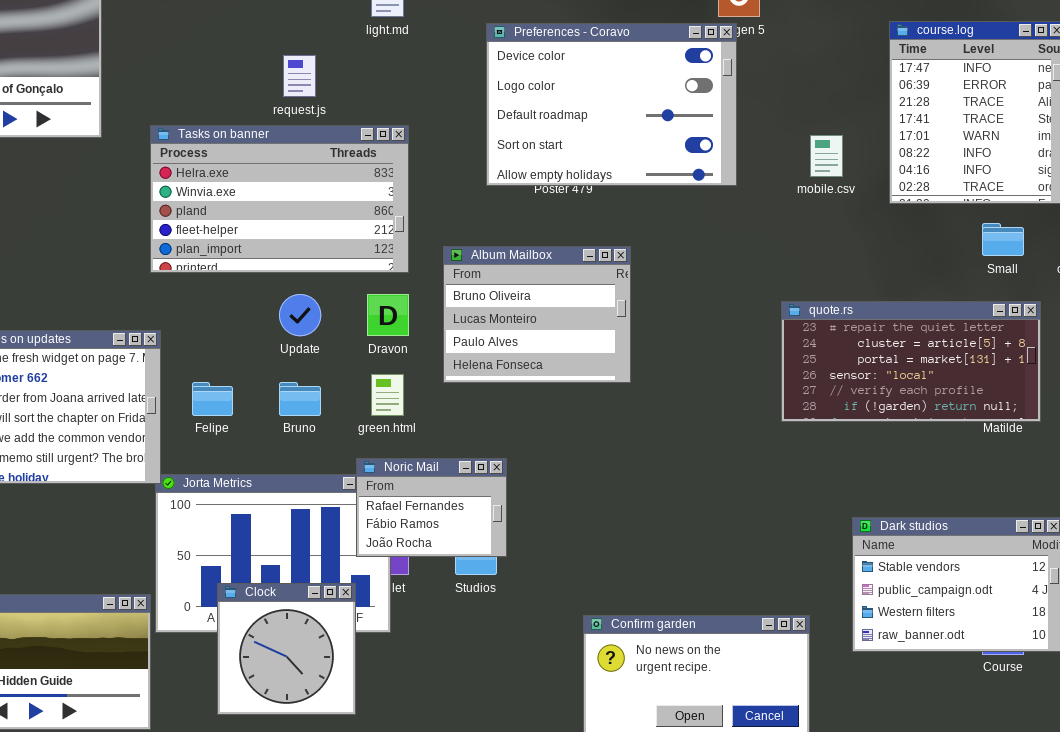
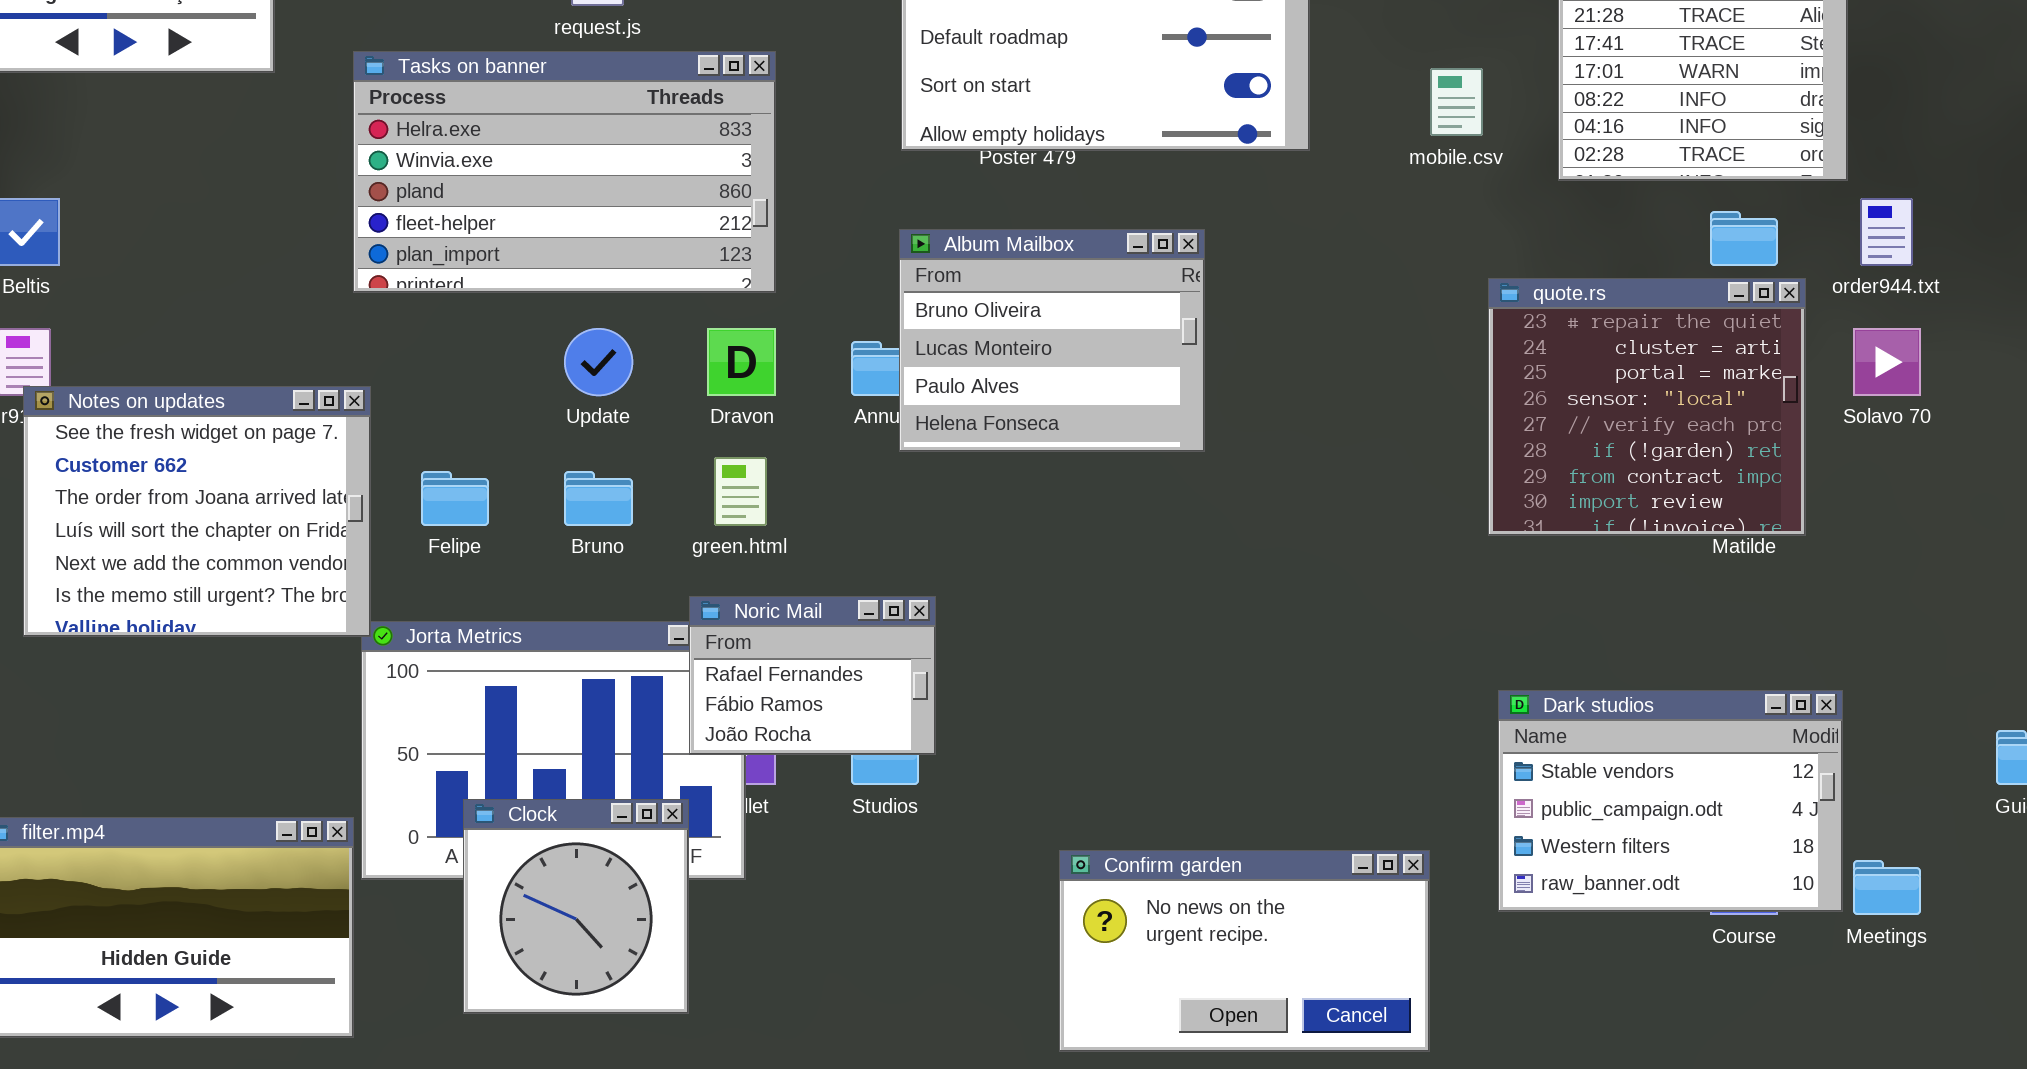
Album Mailbox: [443,246,631,383] -> [899,229,1205,452], moved
quote.rs: [781,301,1041,422] -> [1488,278,1806,536], resized

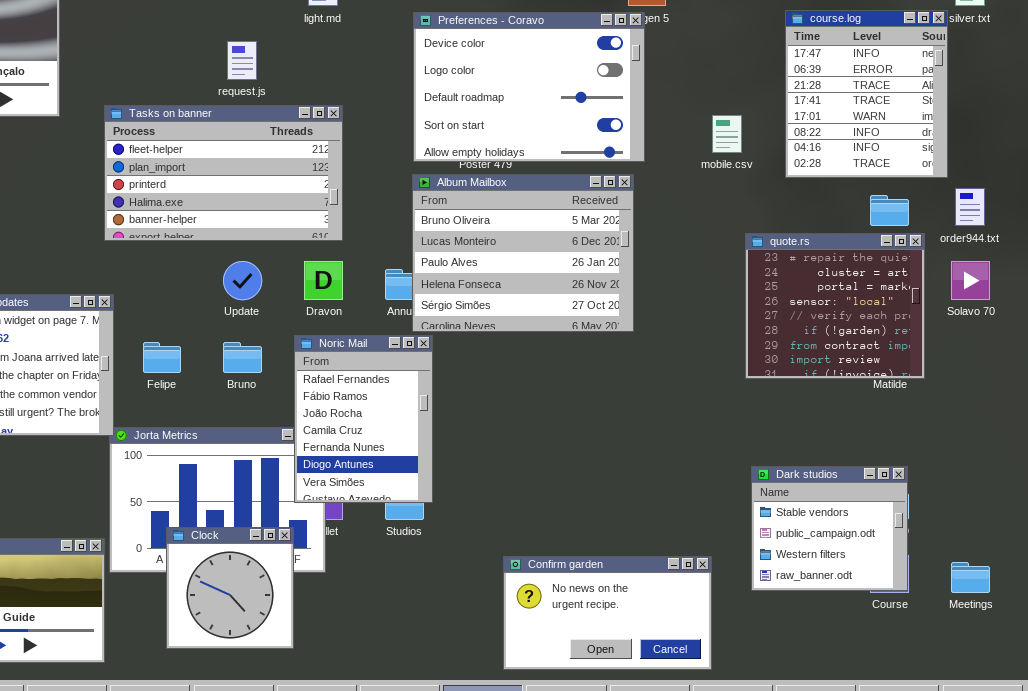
Tasks on banner: [353,51,776,293] -> [104,105,343,241], scrolled down 3 rows
Album Mailbox: [899,229,1205,452] -> [412,174,634,332], resized
Noric Mail: [689,596,936,755] -> [294,335,433,503], resized
Dark studios: [1498,690,1843,912] -> [751,466,908,591], resized

